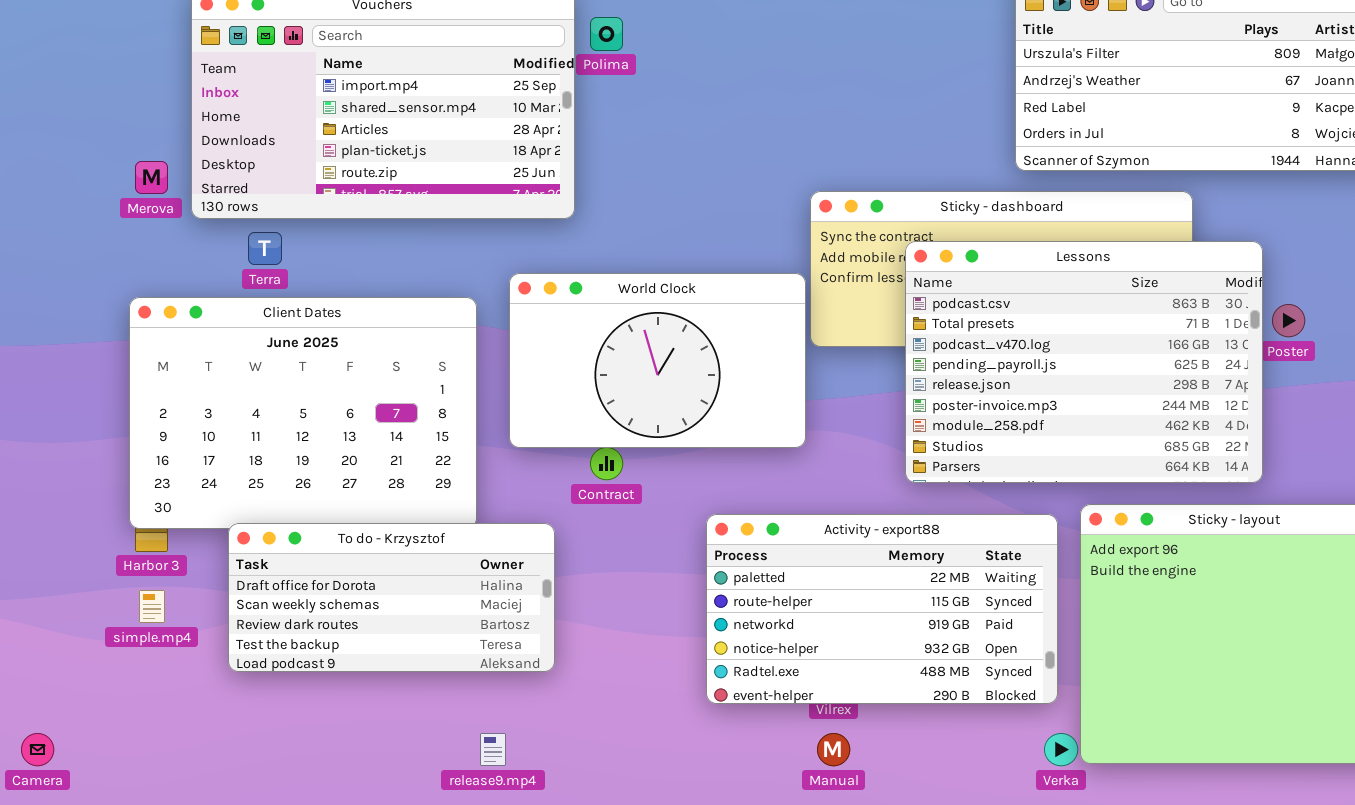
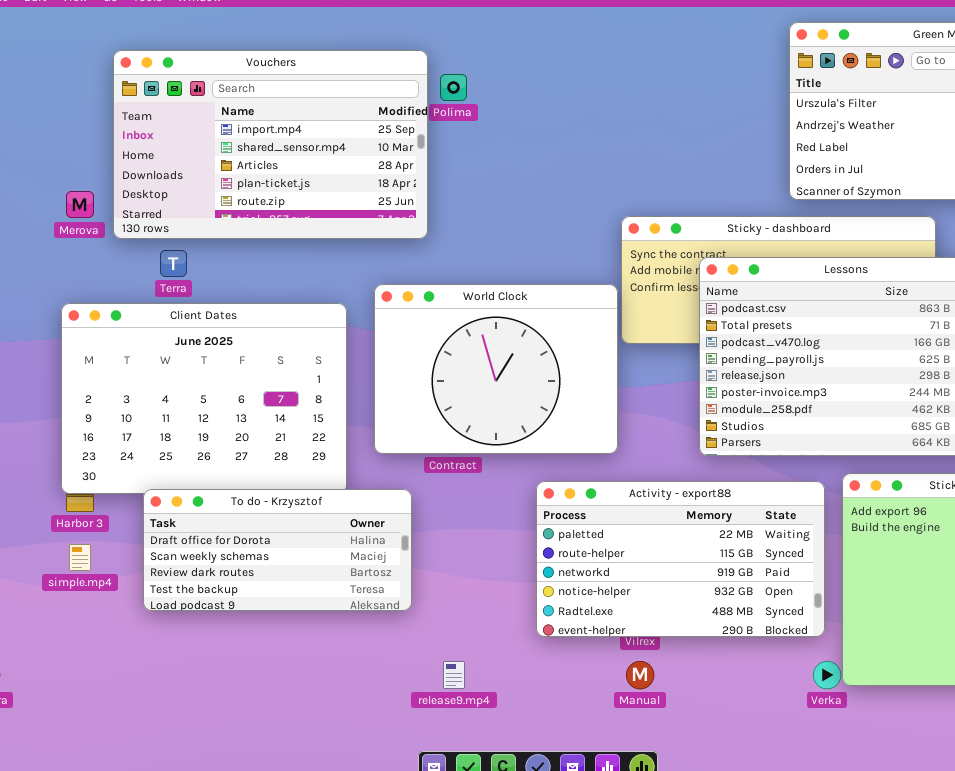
World Clock: [509,273,806,448] -> [374,284,618,454], resized
release9.mp4: [480,733,506,766] -> [443,661,465,689], moved

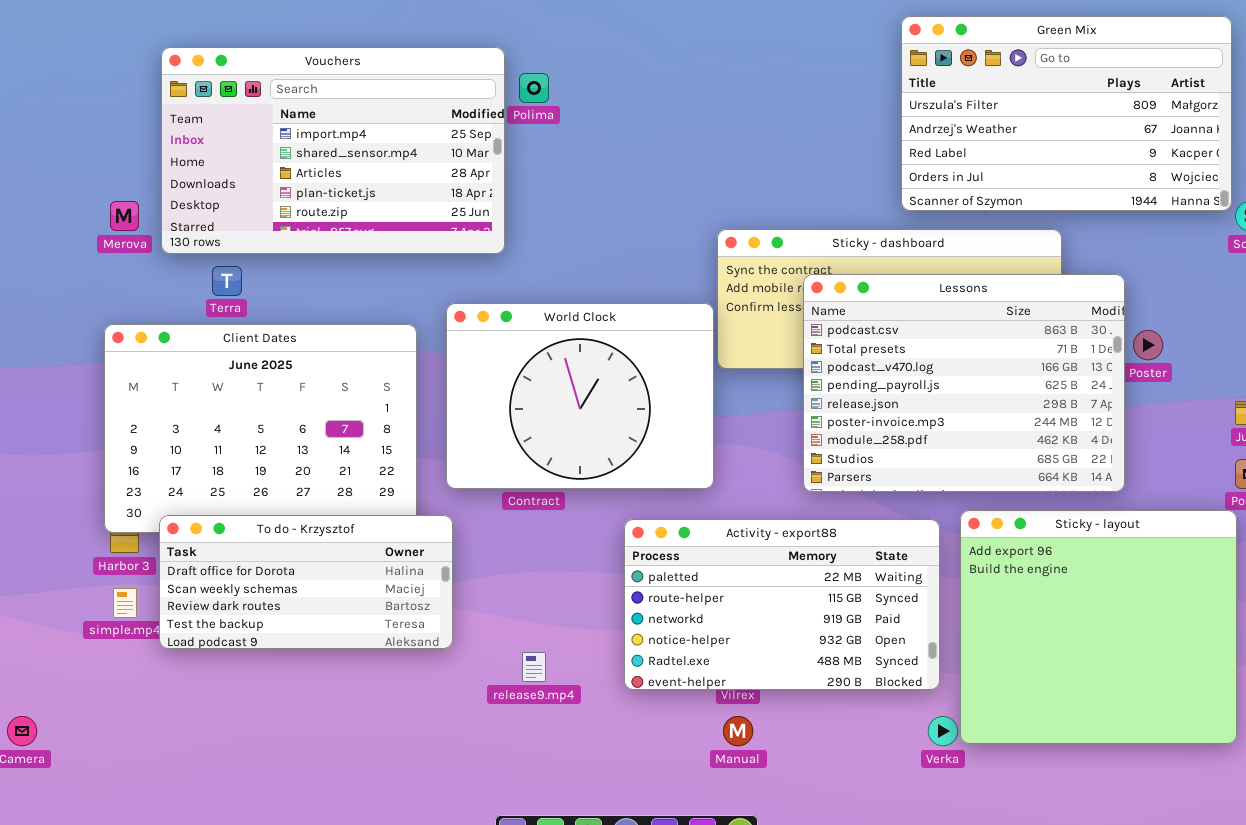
To do - Krzysztof: [143,489,412,611] -> [159,515,453,649], moved
release9.mp4: [443,661,465,689] -> [522,652,546,682], moved

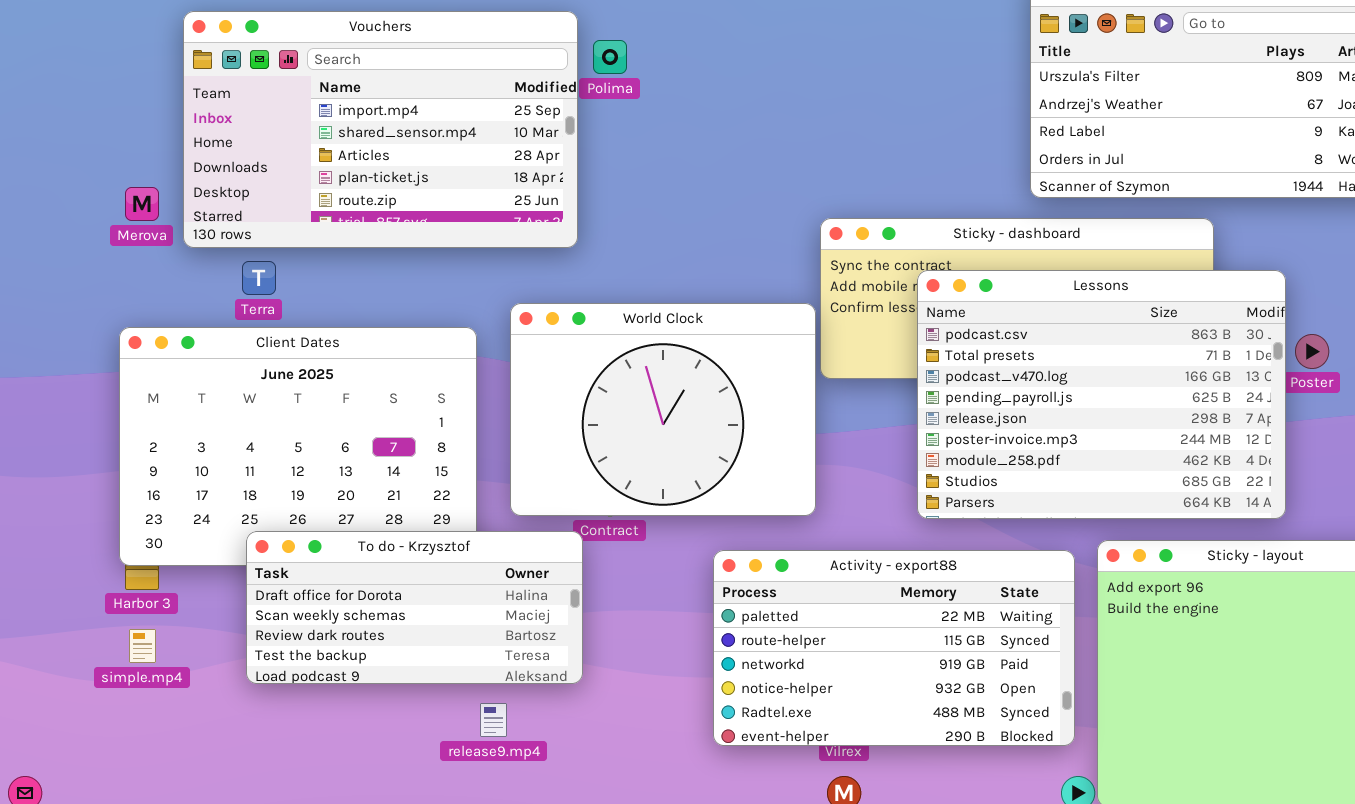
To do - Krzysztof: [159,515,453,649] -> [246,531,583,684], moved
release9.mp4: [522,652,546,682] -> [480,703,507,737], moved

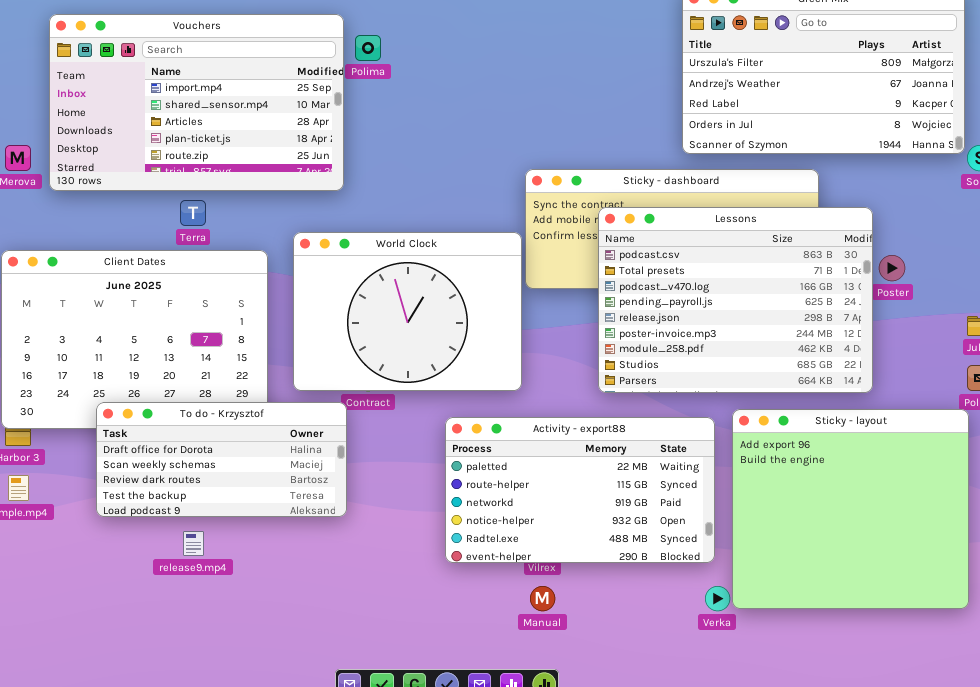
Terra: [242,261,276,295] -> [180,200,206,226], moved
release9.mp4: [480,703,507,737] -> [183,531,204,556], moved

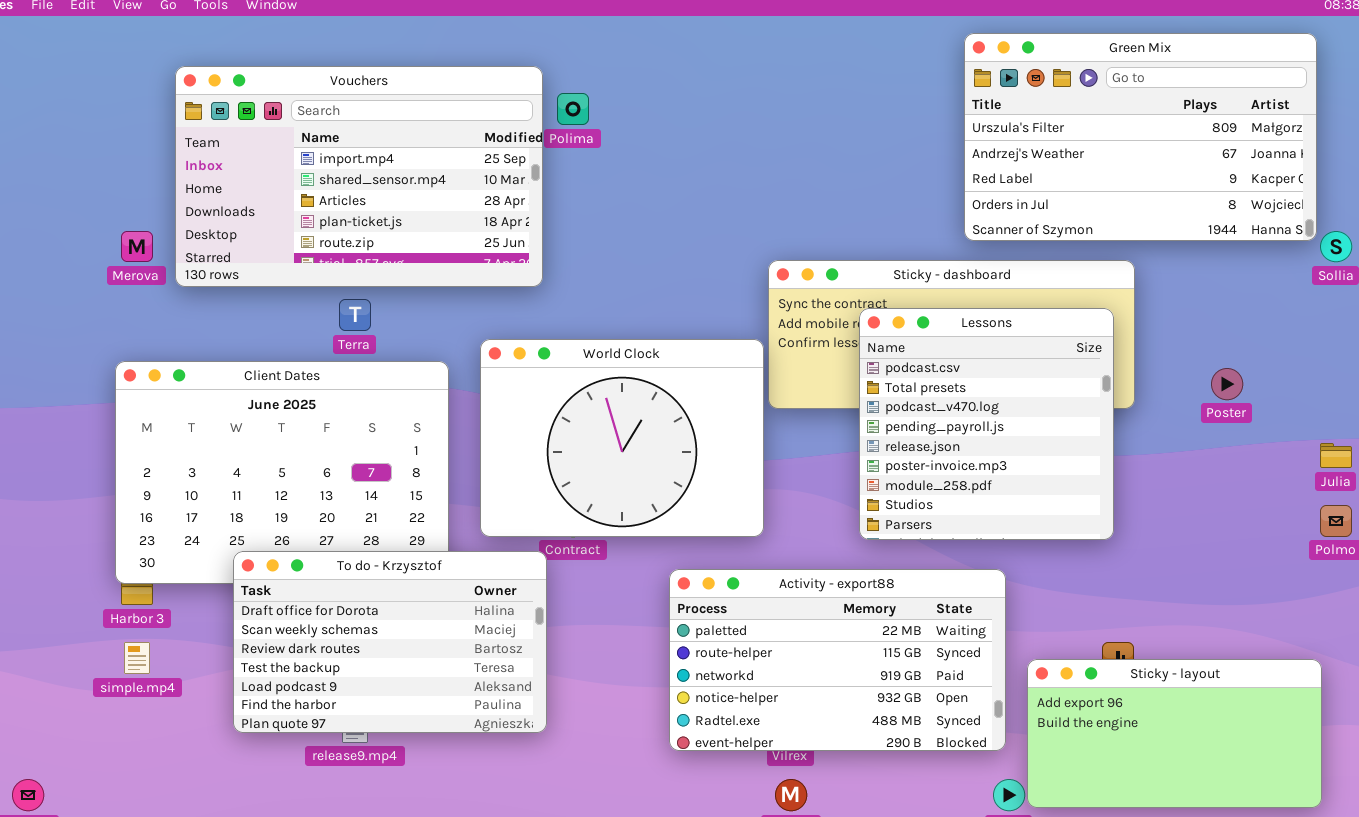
Lessons: [598,207,873,393] -> [859,308,1114,540], resized
To do - Krzysztof: [96,402,347,517] -> [233,551,547,733], resized
Sticky - layout: [732,409,969,609] -> [1027,659,1322,808], resized

